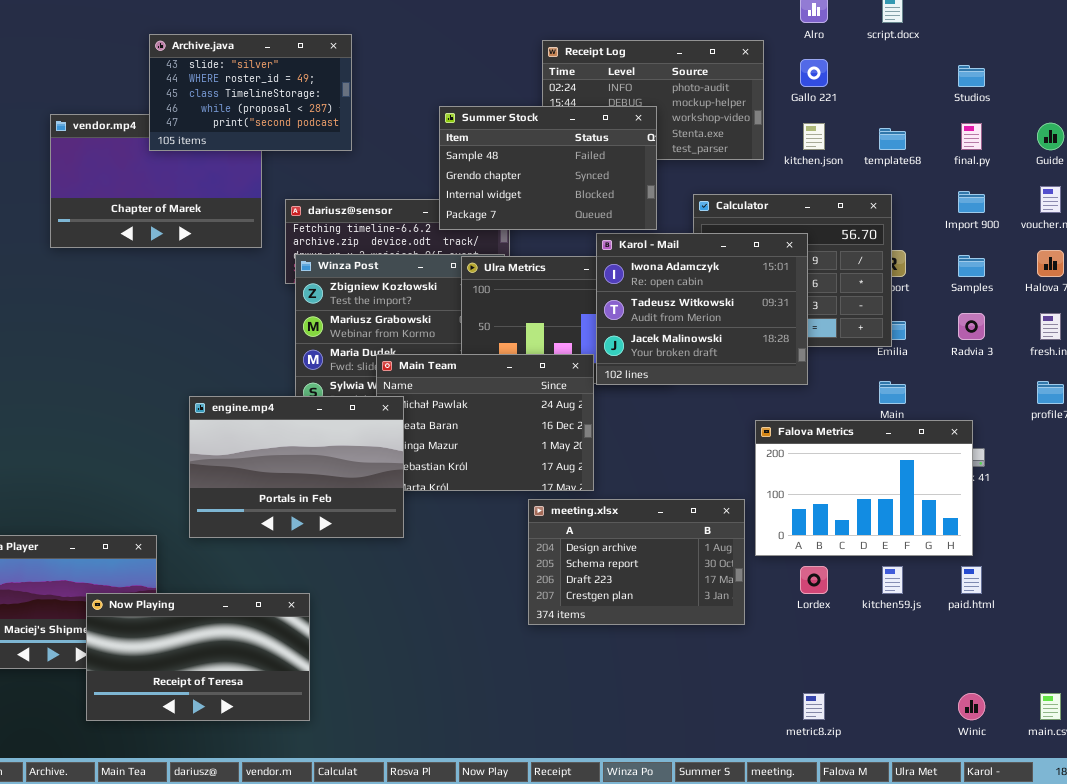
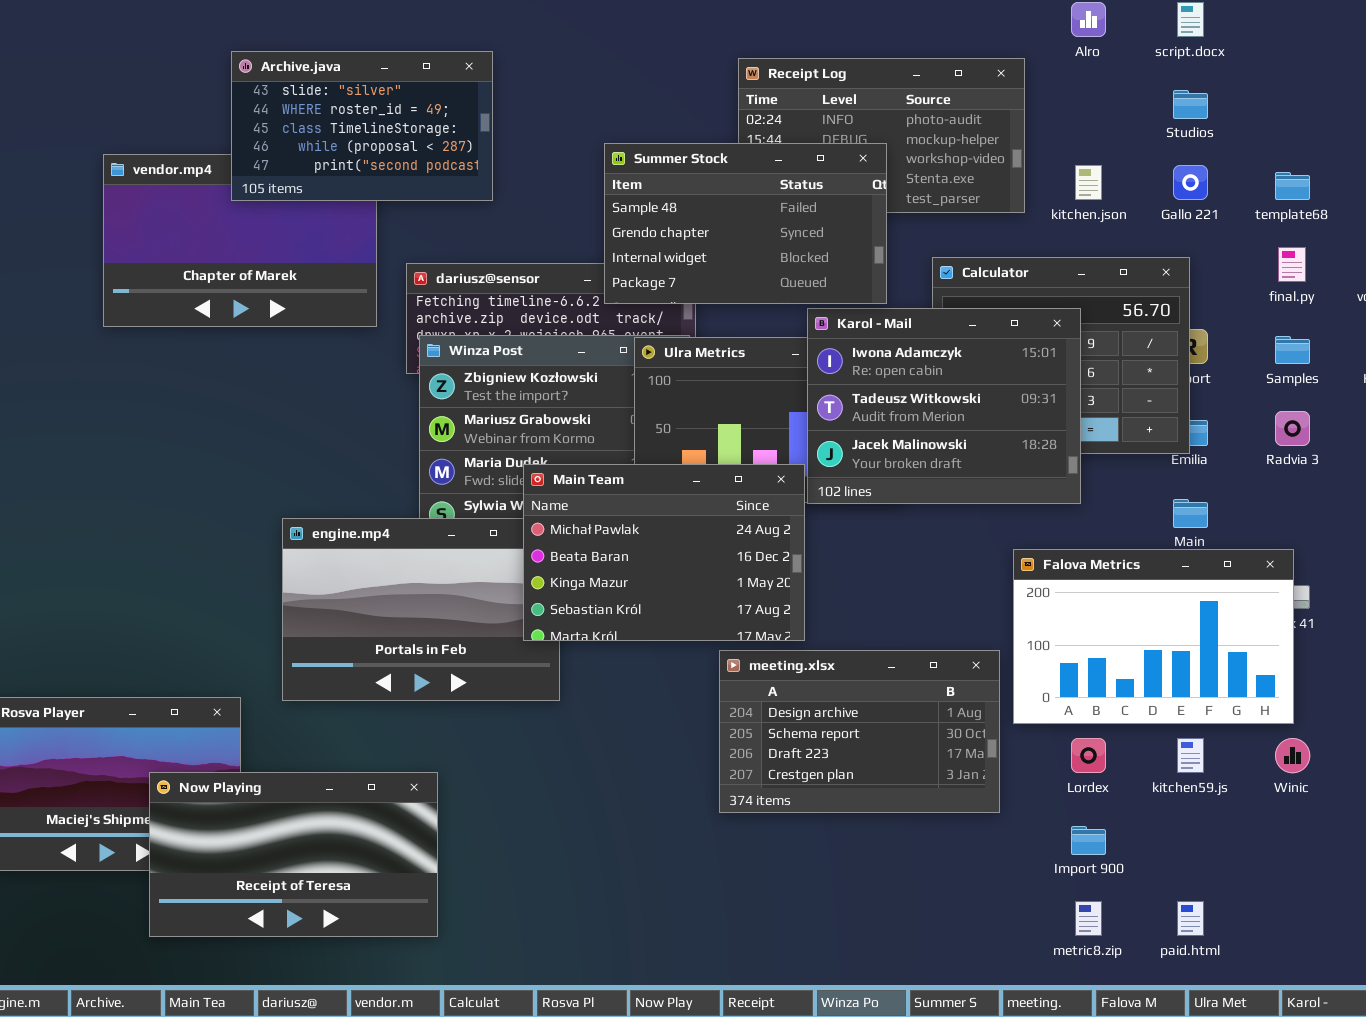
Gallo 221: [800,59,828,87] -> [1173,165,1208,200], moved
Studios: [958,65,985,87] -> [1173,90,1208,119], moved
final.py: [961,123,982,150] -> [1278,247,1306,282], moved
template68: [879,128,906,150] -> [1275,172,1310,200], moved
Import 900: [958,191,985,213] -> [1071,826,1106,855], moved
Main Team: [376,354,594,491] -> [523,464,805,641], raised
paid.html: [961,566,982,594] -> [1177,901,1204,936], moved
Winic: [958,693,985,720] -> [1275,738,1310,773], moved

